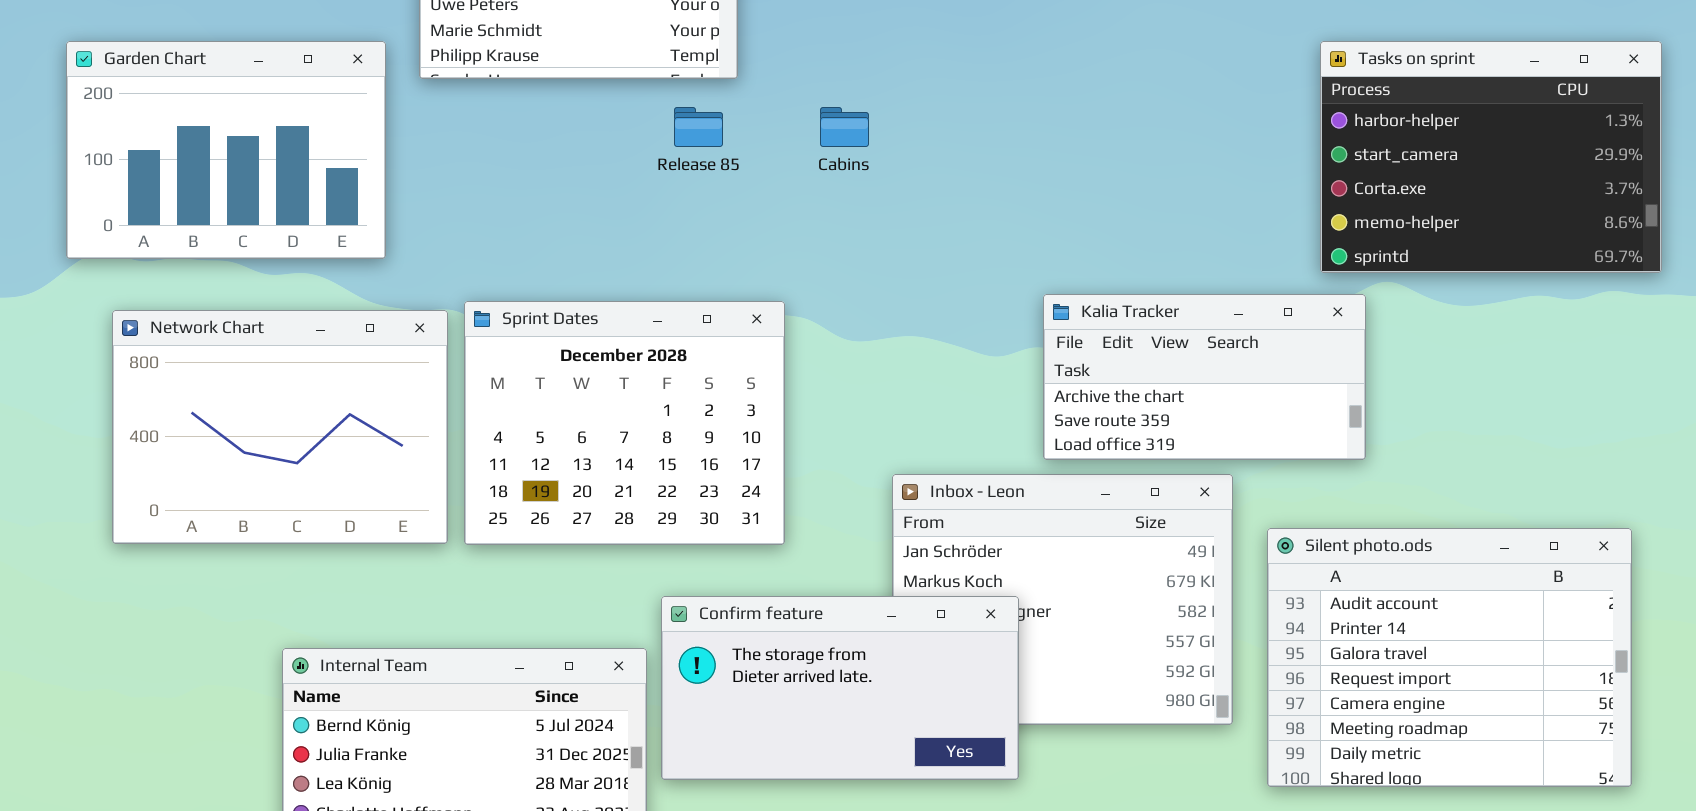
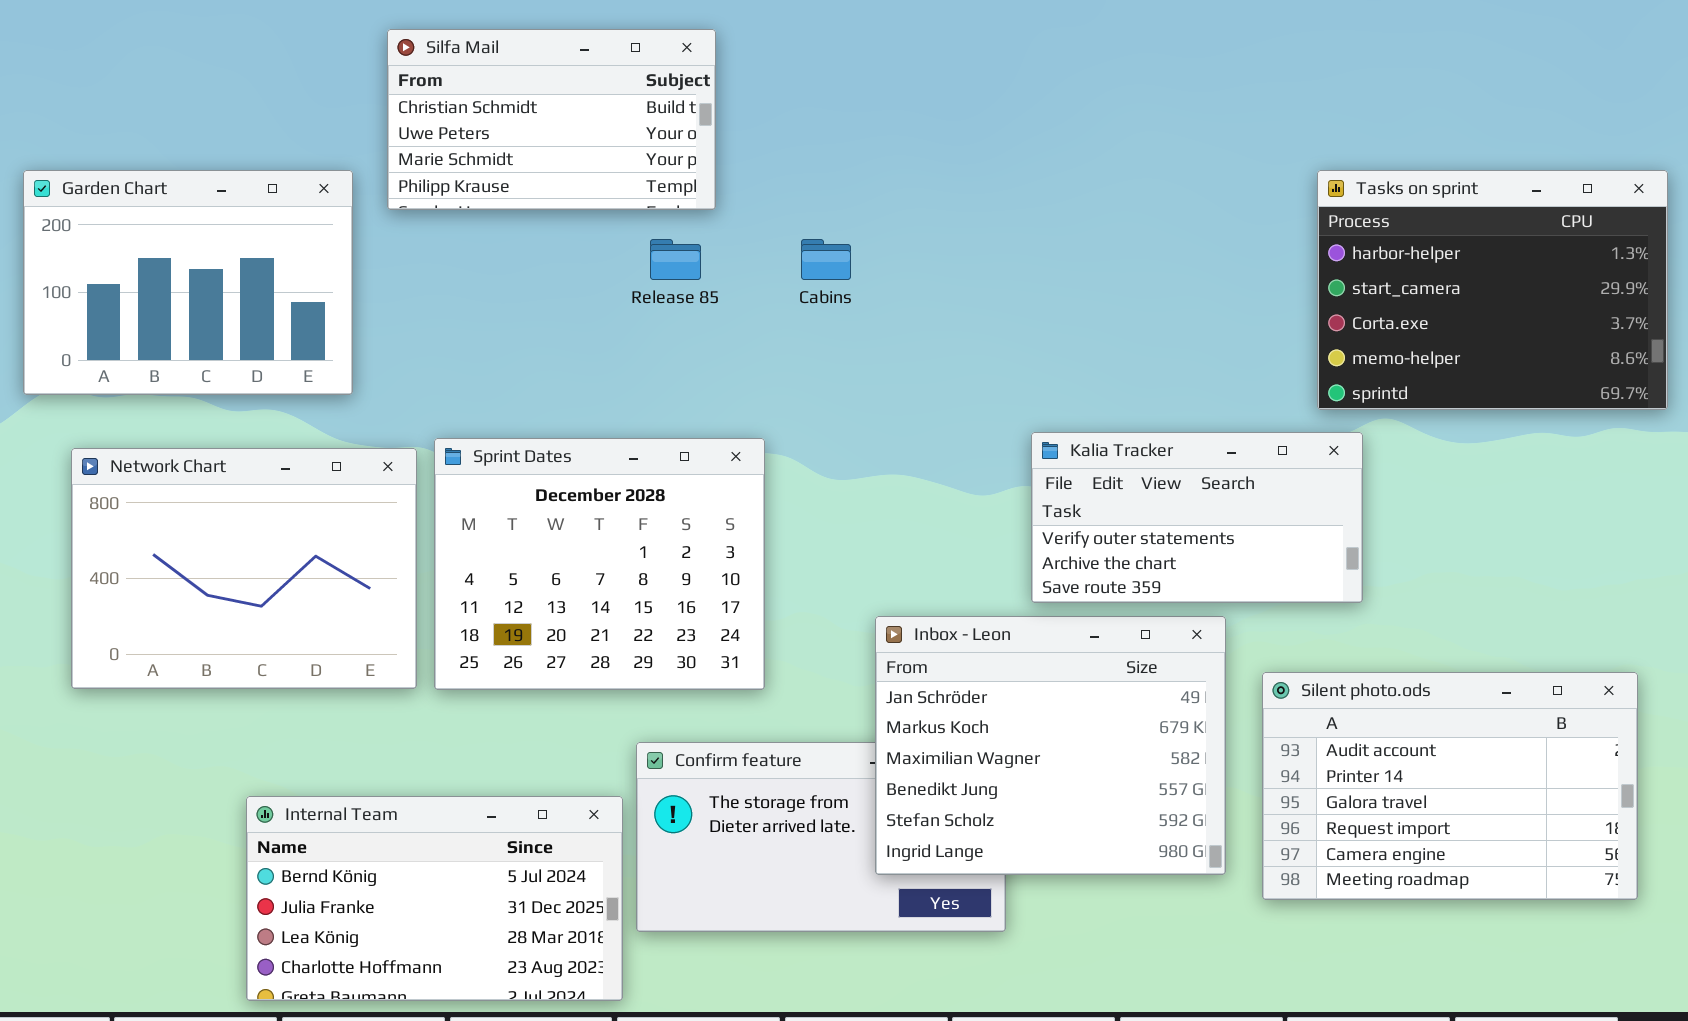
Kalia Tracker: [1043,294,1366,460] -> [1031,432,1363,603], scrolled up 1 row
Inbox - Leon: [892,474,1233,725] -> [875,616,1226,875], raised
Silent photo.ods: [1267,528,1632,787] -> [1262,672,1638,900], resized

